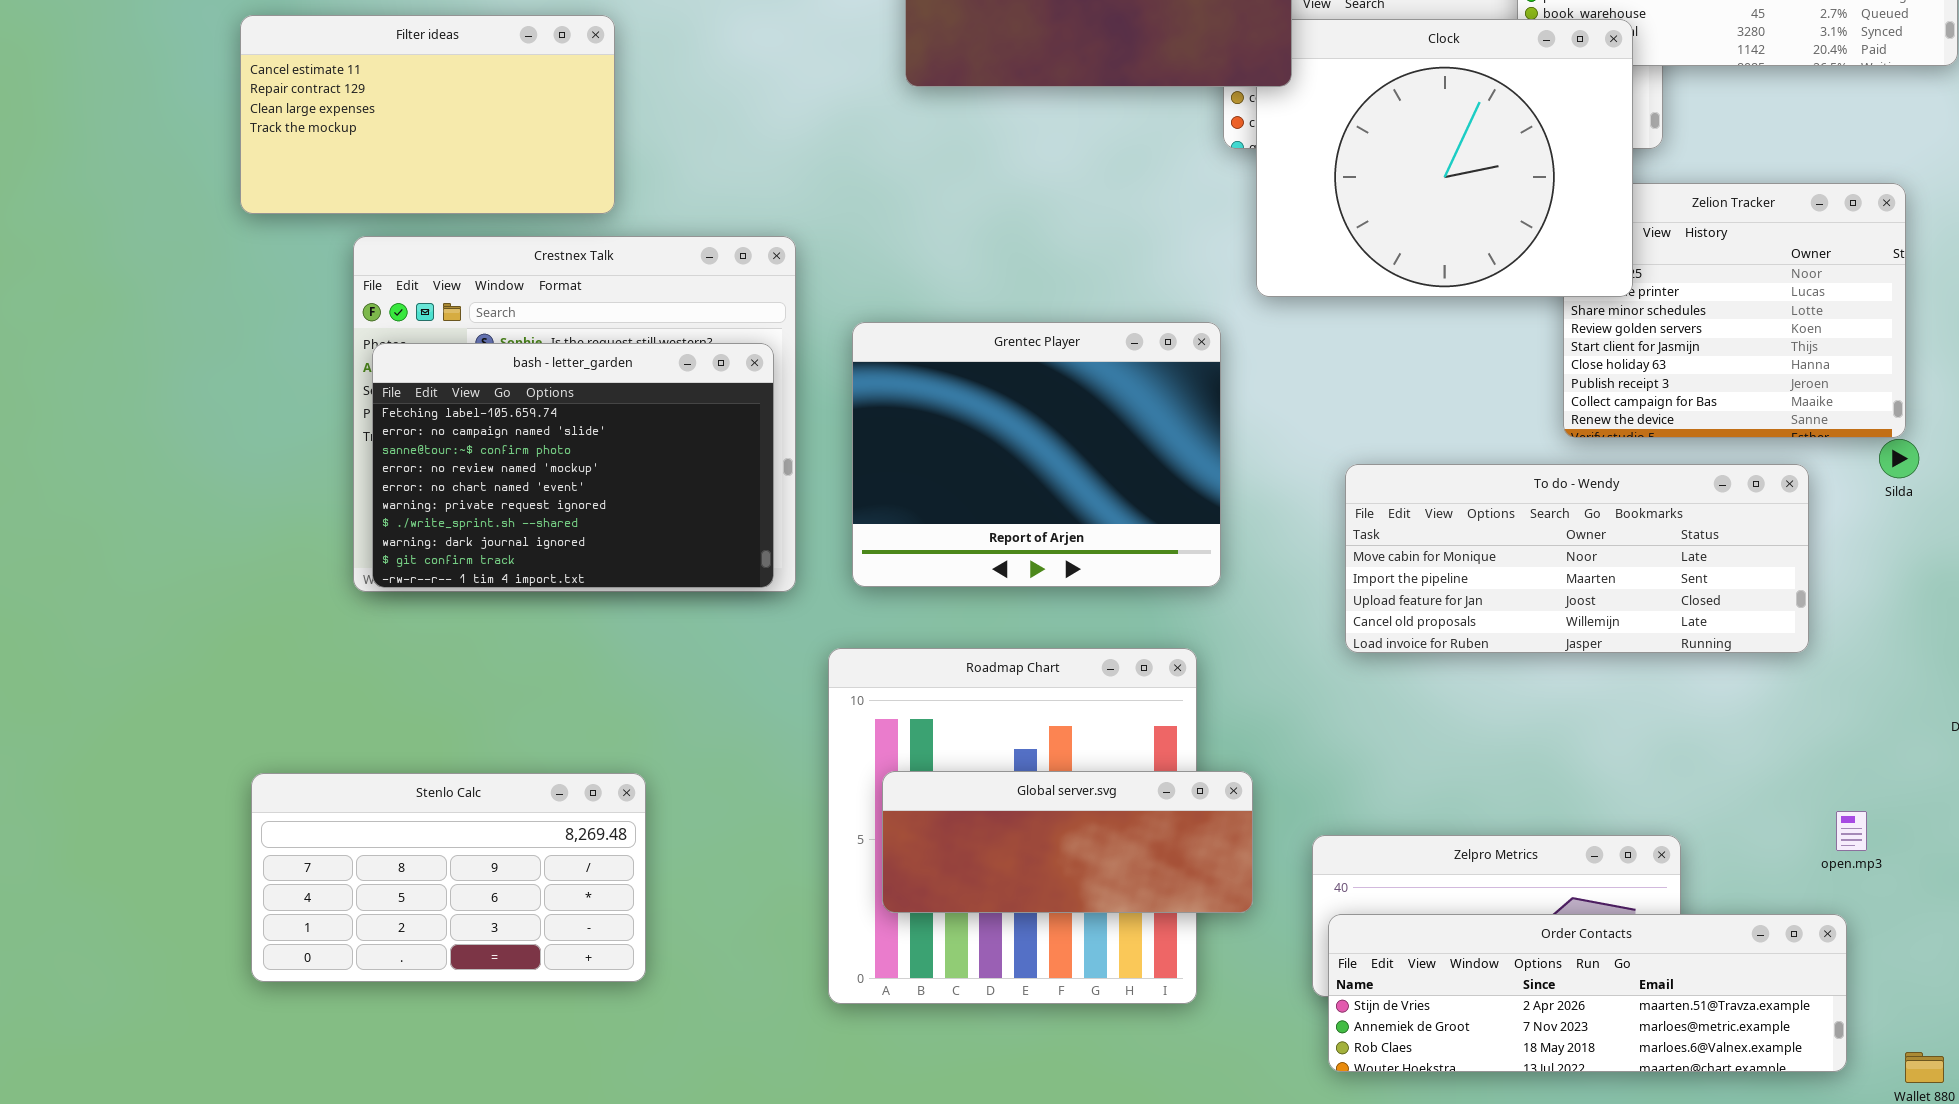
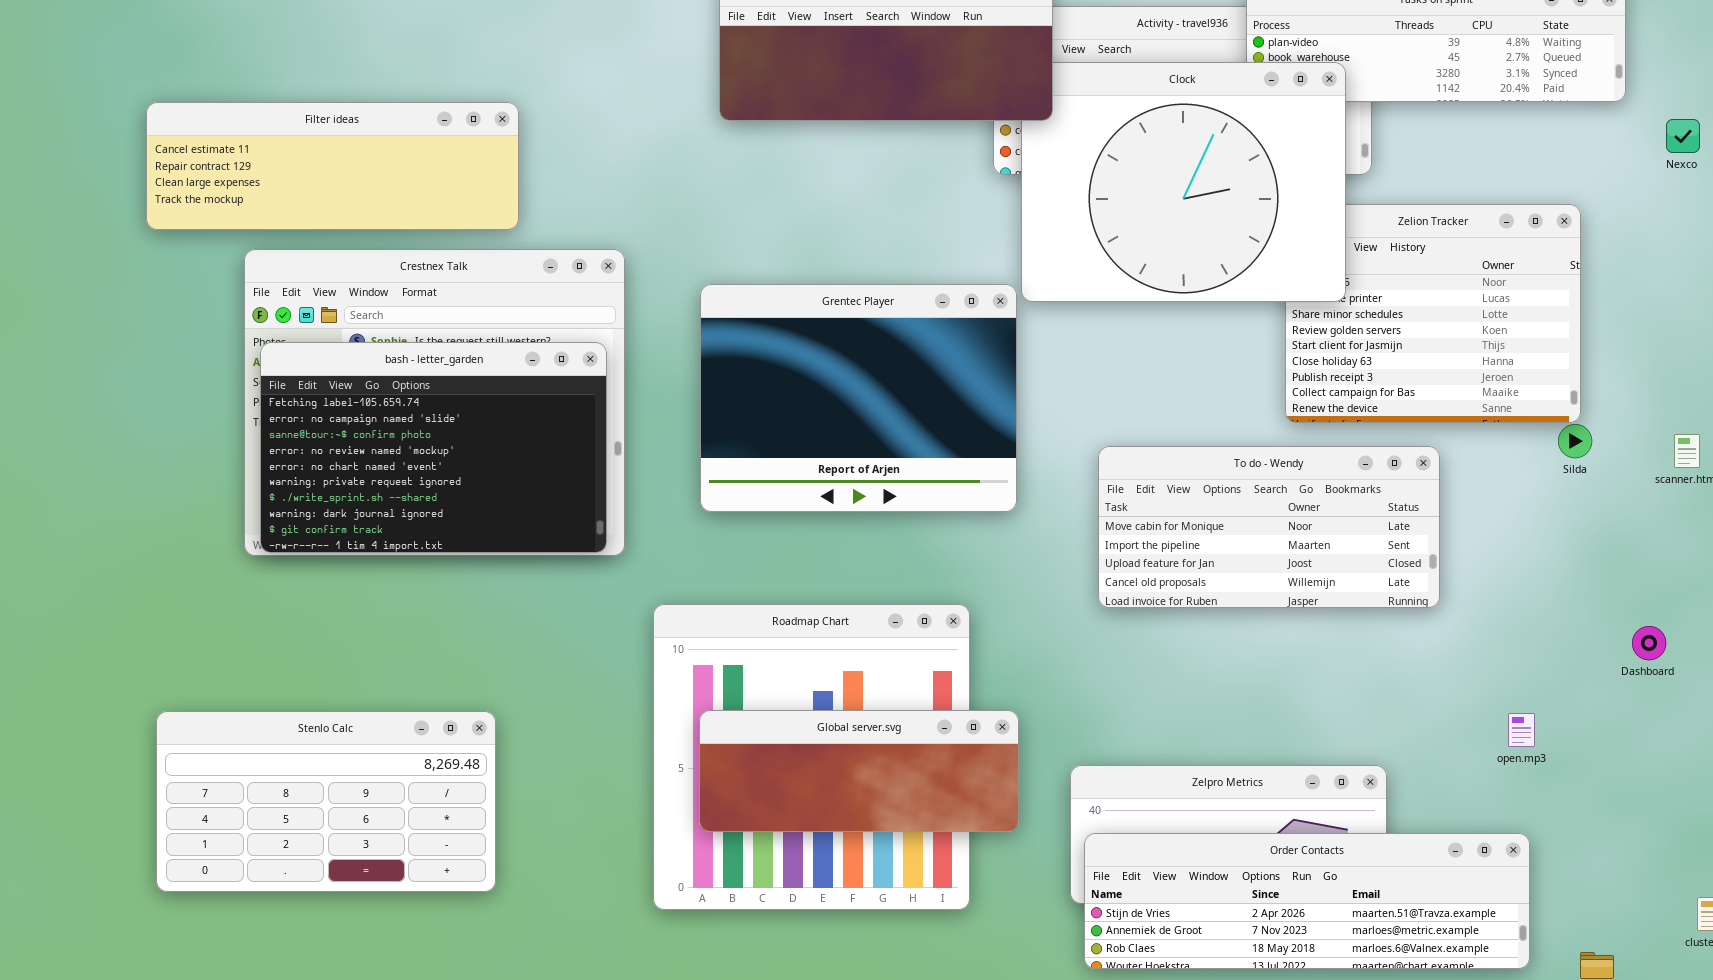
Filter ideas: [240,15,615,214] -> [146,102,519,230], resized
Grentec Player: [852,322,1221,587] -> [700,284,1017,512], moved
To do - Wendy: [1345,464,1809,653] -> [1098,446,1440,608], resized
open.mp3: [1836,811,1867,851] -> [1508,713,1535,747], moved

